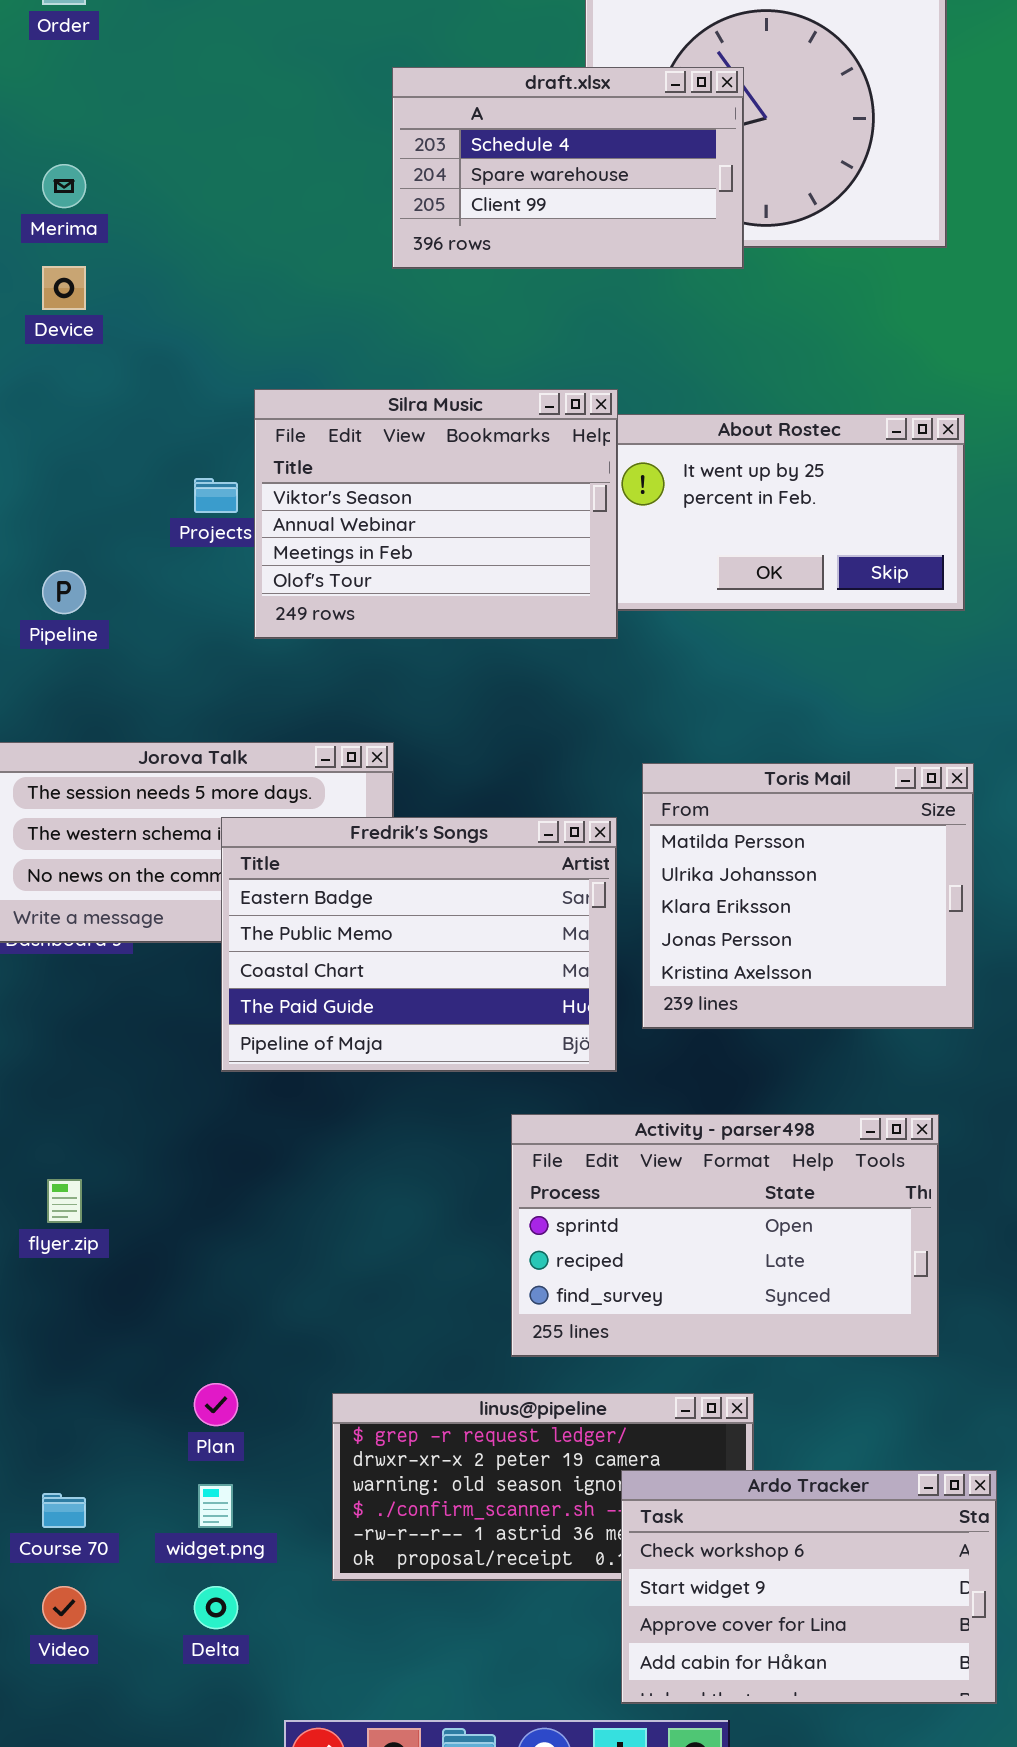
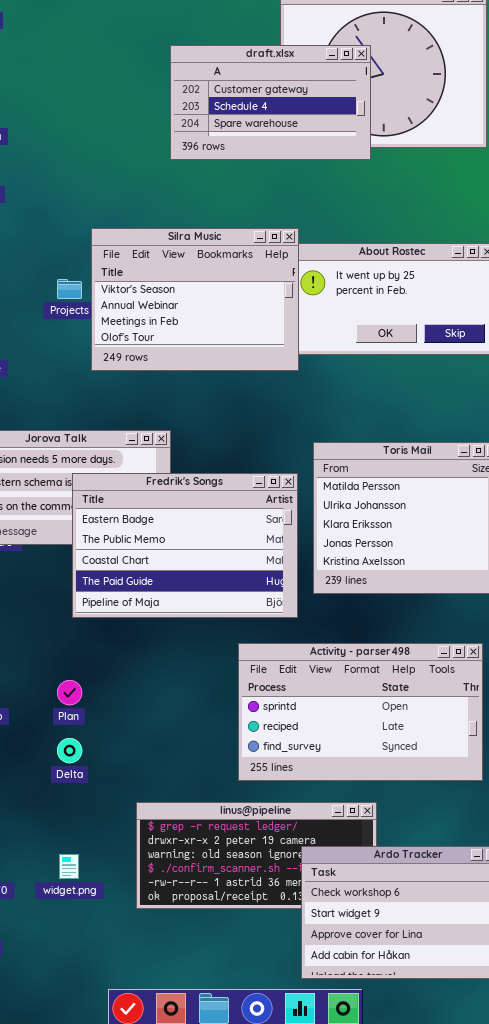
draft.xlsx: [392,67,744,269] -> [170,45,371,160], scrolled up 1 row
Plan: [194,1383,238,1426] -> [57,680,82,705], moved
Delta: [194,1586,238,1629] -> [57,738,82,763], moved

